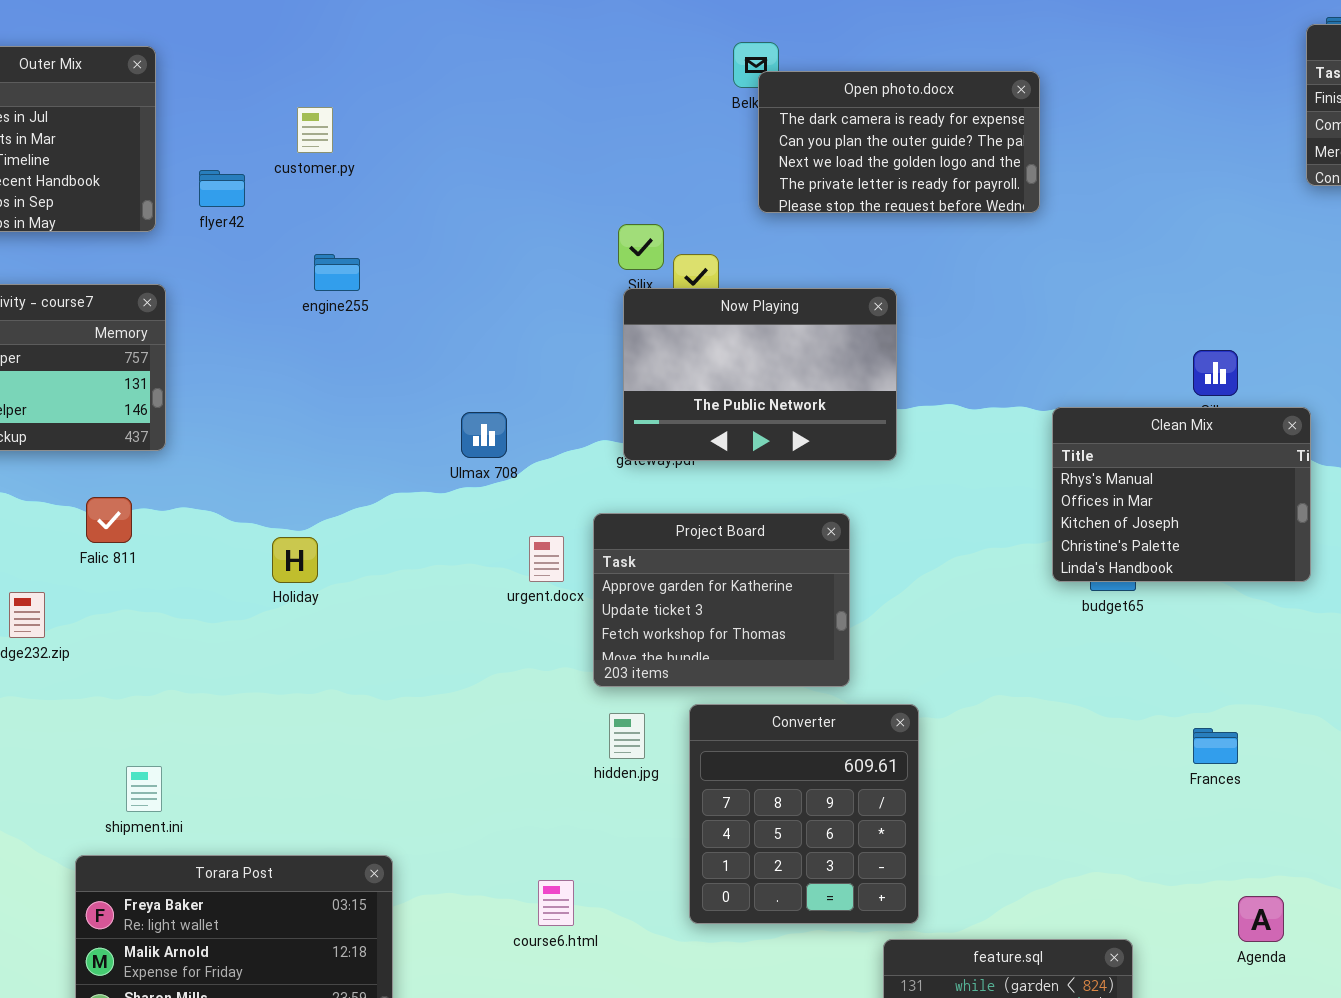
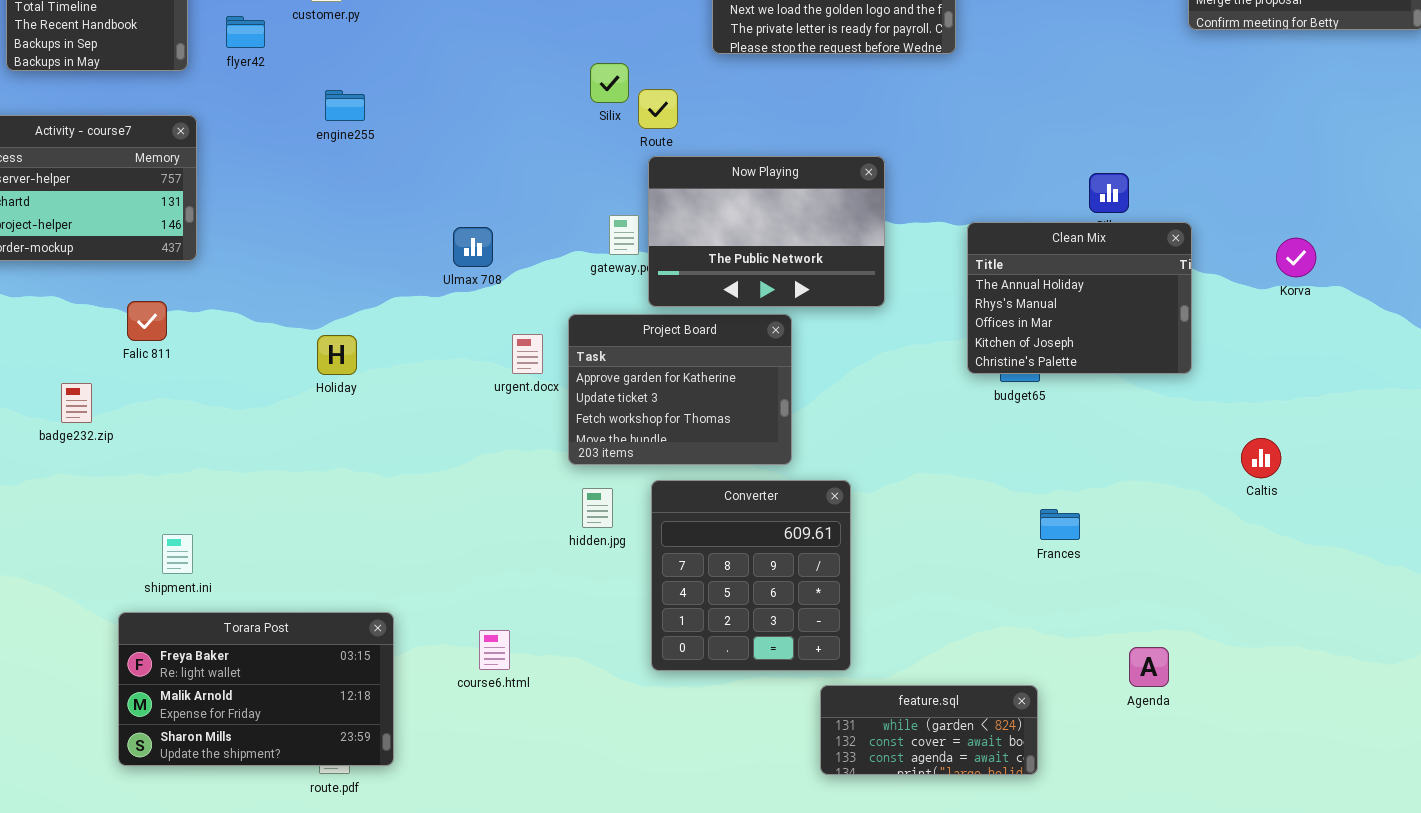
Now Playing: [623,288,897,461] -> [648,156,885,307], moved
Clean Mix: [1052,407,1311,582] -> [967,222,1192,374], scrolled up 1 row
Holiday: [272,537,318,583] -> [317,335,357,375], moved
Frances: [1193,728,1238,764] -> [1040,509,1080,540], moved
course6.html: [538,880,574,926] -> [479,630,510,670], moved

